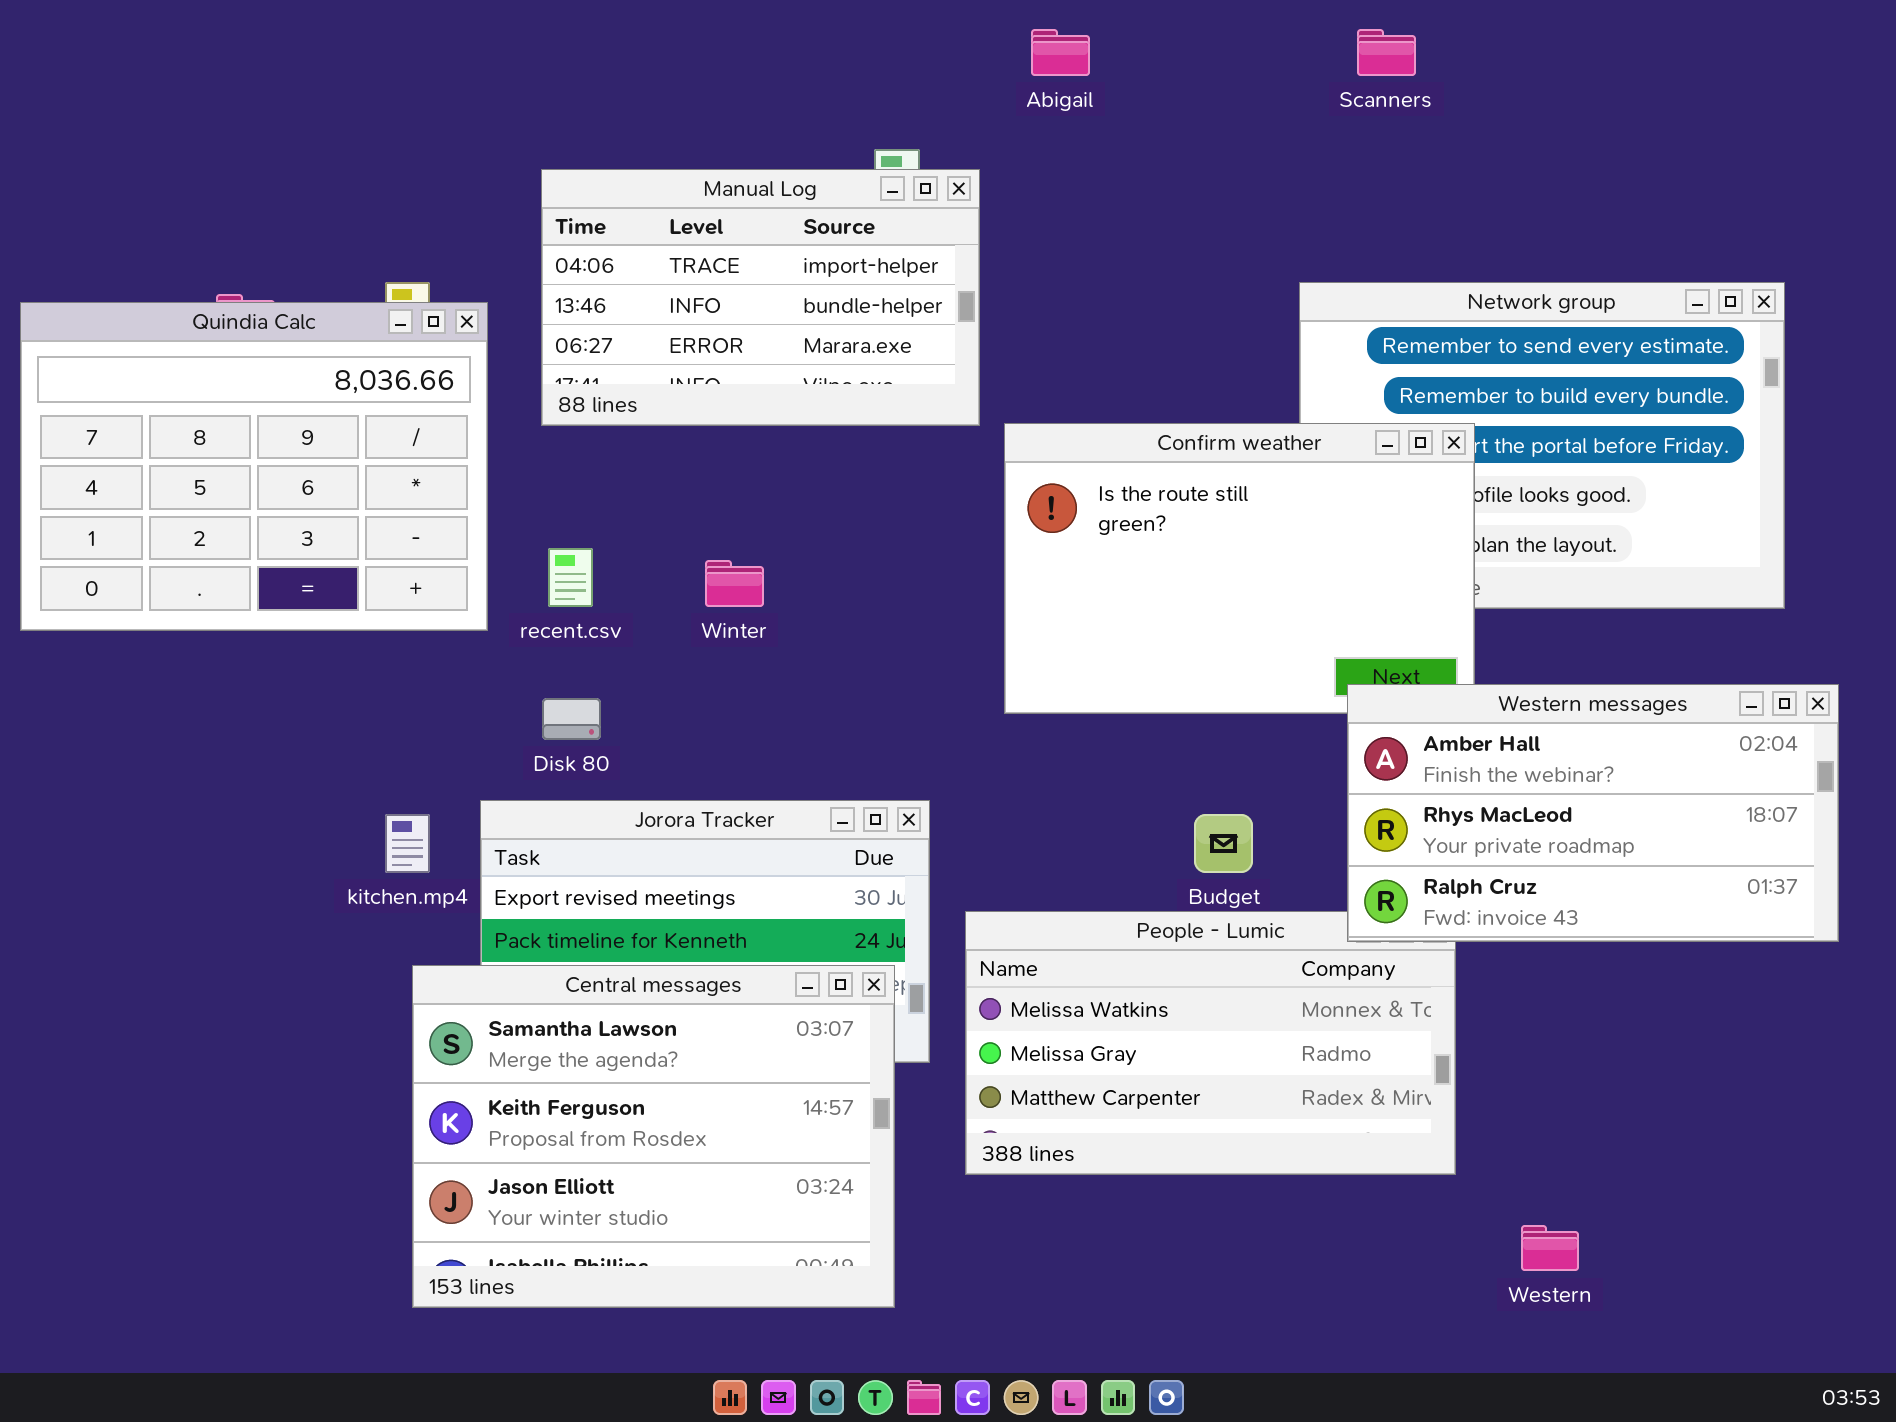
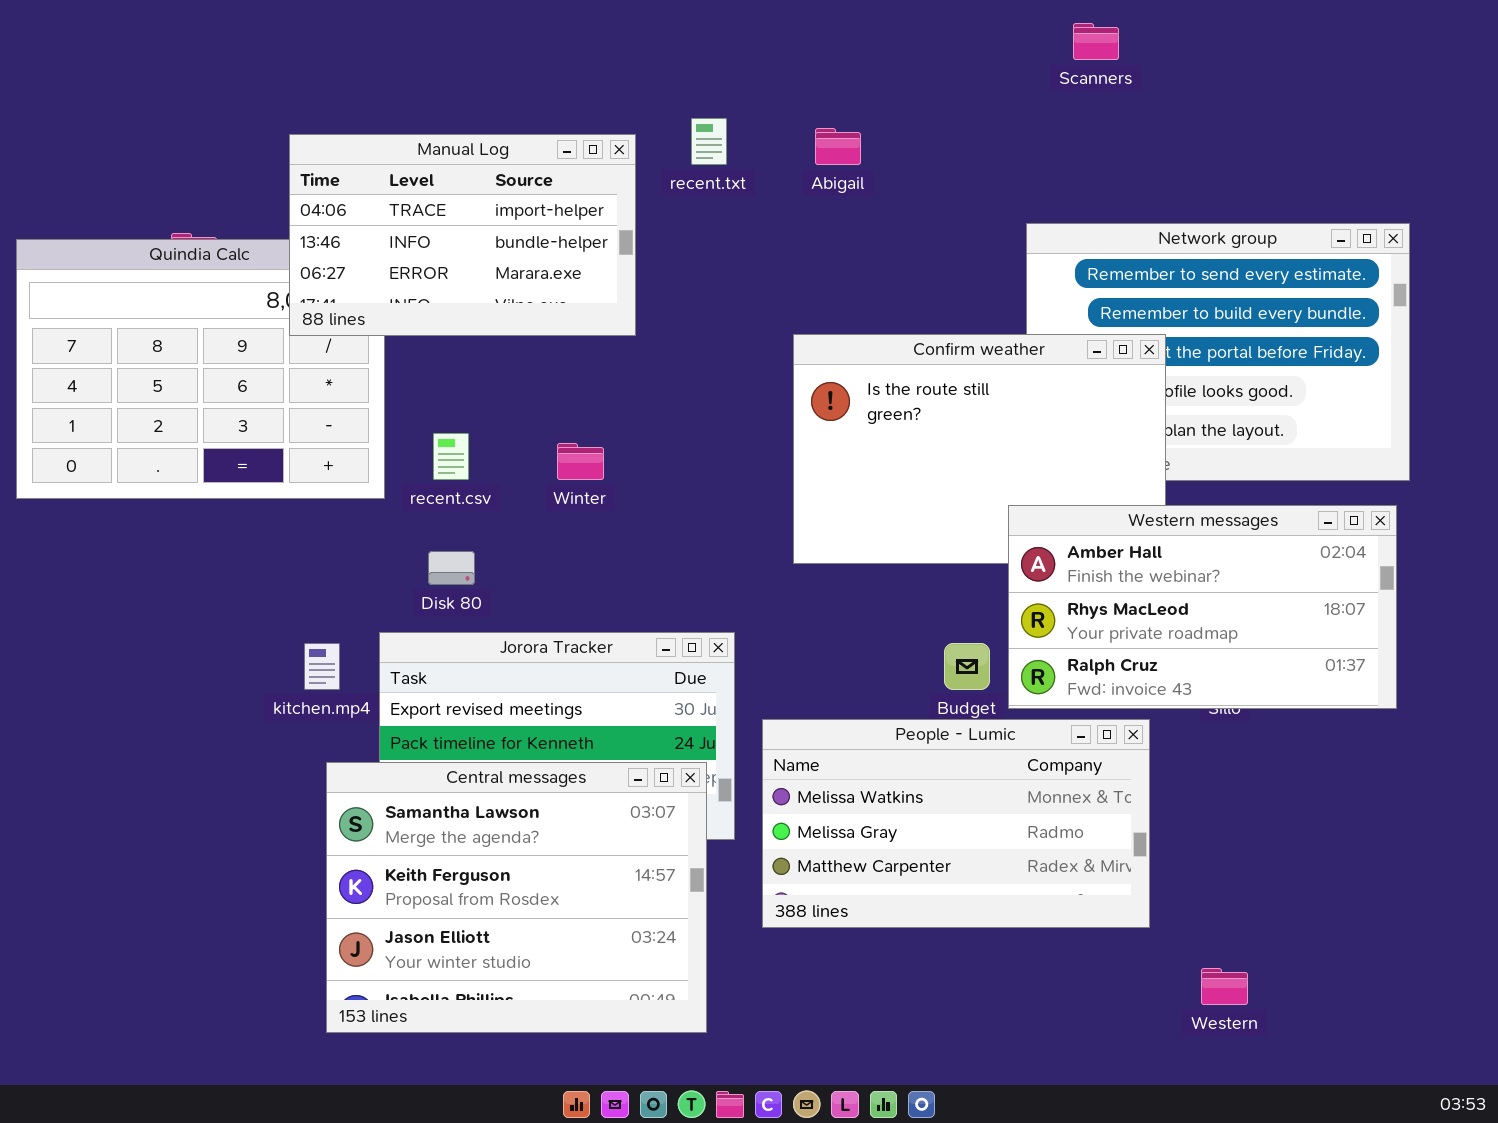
Abigail: [1031,29,1090,76] -> [815,128,861,165], moved
Manual Log: [541,169,980,426] -> [289,134,636,336], moved
Western messages: [1347,684,1839,942] -> [1008,505,1397,709], moved

